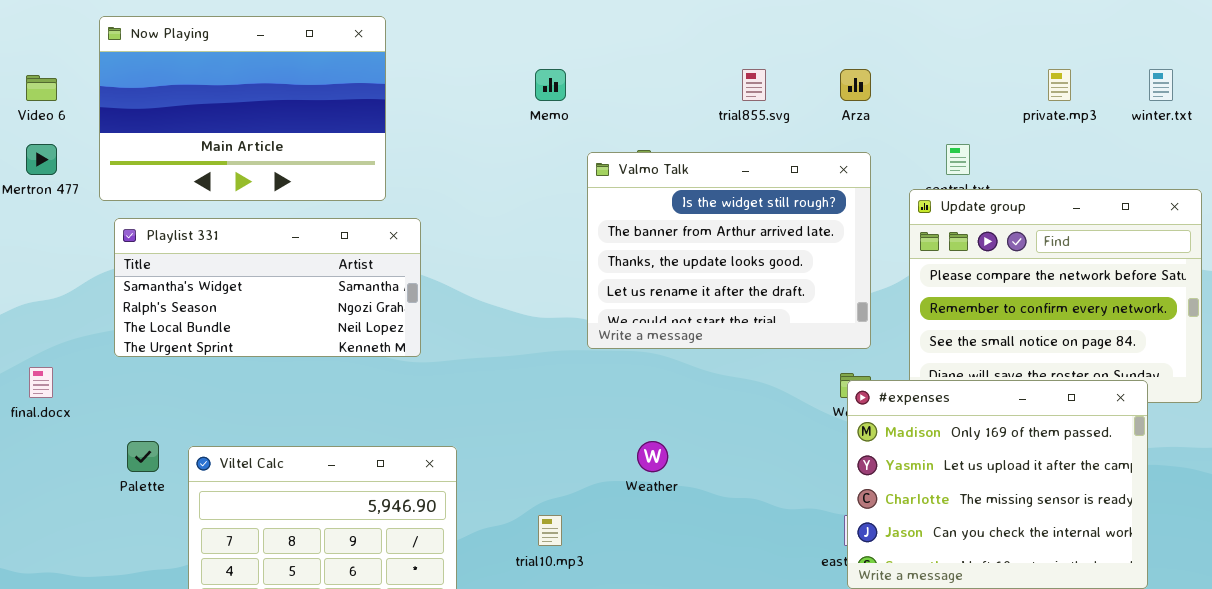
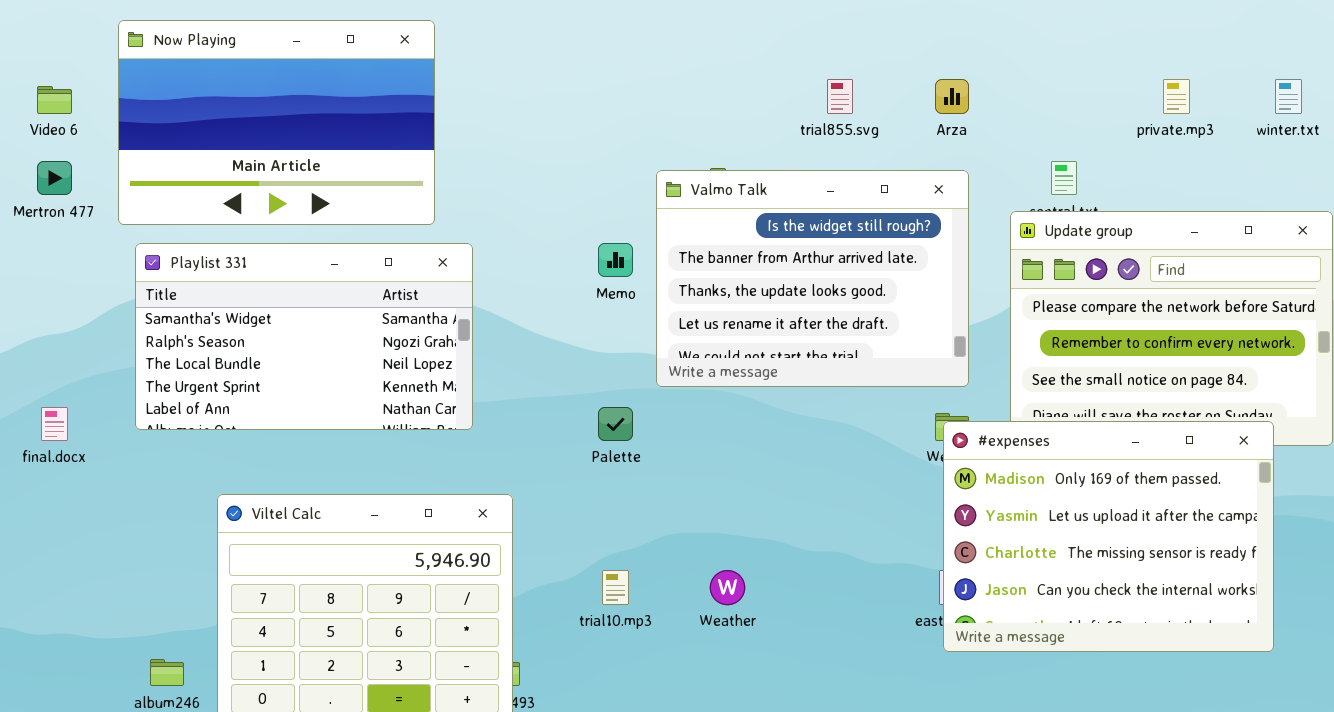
Memo: [535,69,566,101] -> [598,243,633,277], moved
Playlist 331: [114,218,421,357] -> [135,243,473,430], resized
Palette: [127,441,159,472] -> [598,407,633,441], moved
Weather: [637,441,668,472] -> [710,570,745,605], moved

